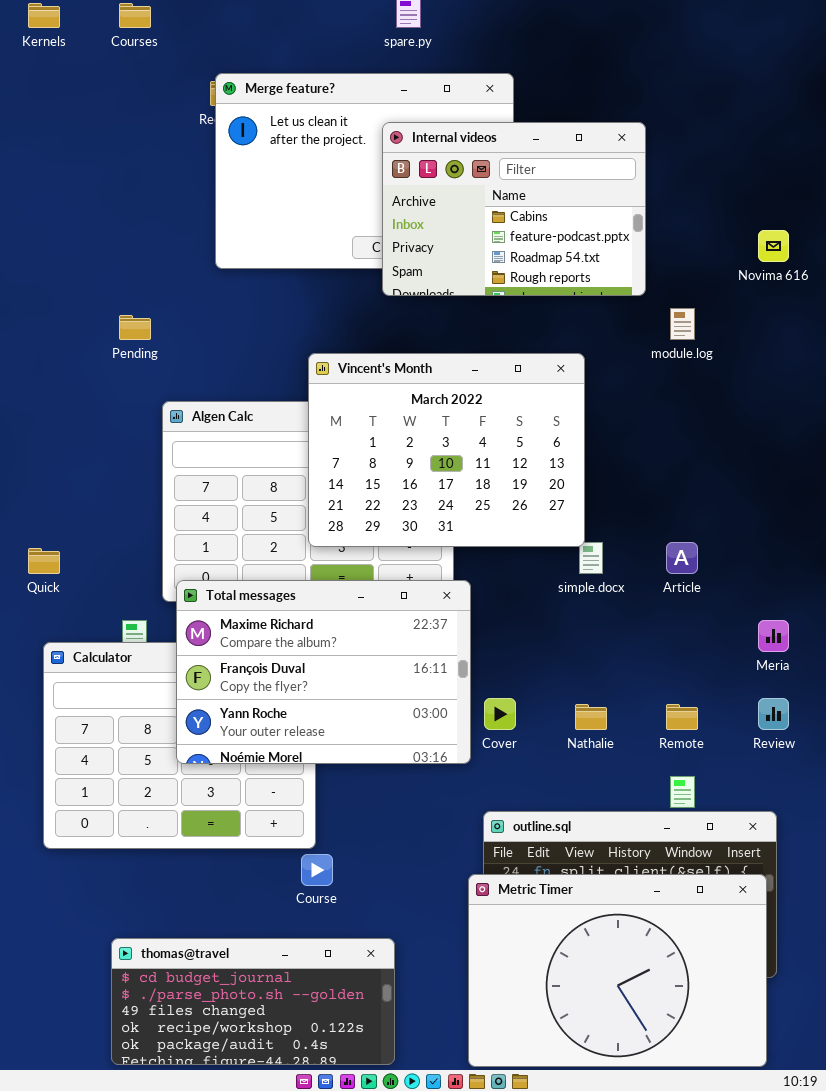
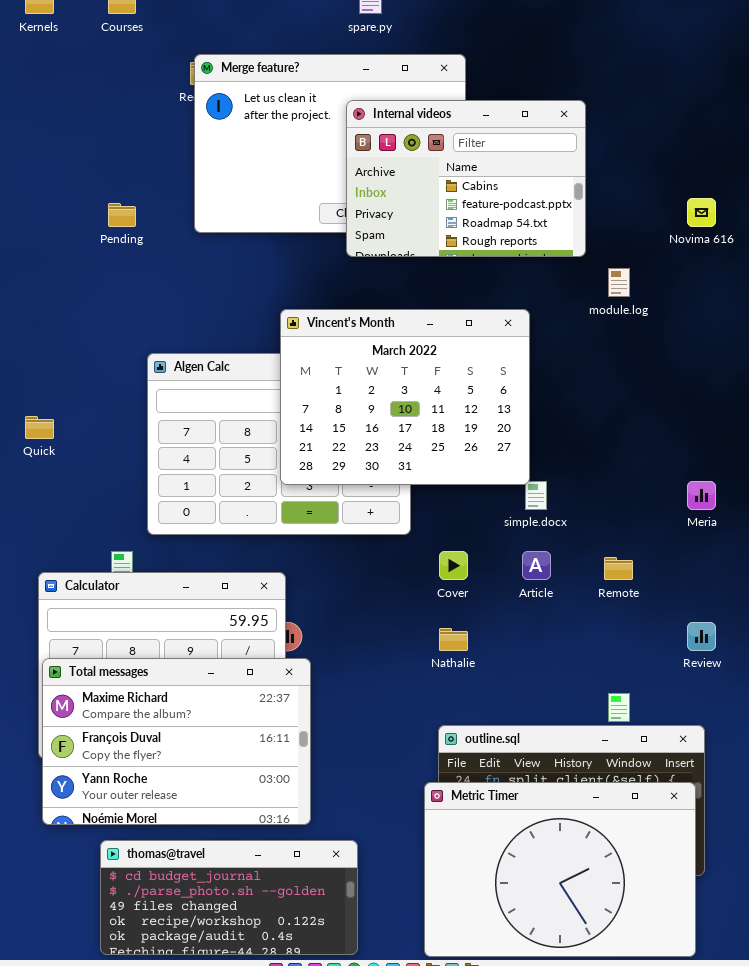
Pending: [119,315,151,340] -> [108,203,136,227], moved
Article: [666,542,698,574] -> [522,551,551,580], moved
Quick: [28,548,60,574] -> [25,416,54,439], moved
Total messages: [176,580,471,764] -> [42,658,311,825], moved
Meria: [758,620,789,652] -> [687,481,716,510], moved
Cover: [484,698,516,730] -> [439,551,468,580], moved
Nathalie: [575,704,607,730] -> [439,628,468,651], moved
Remote: [666,704,698,730] -> [604,557,633,580], moved

